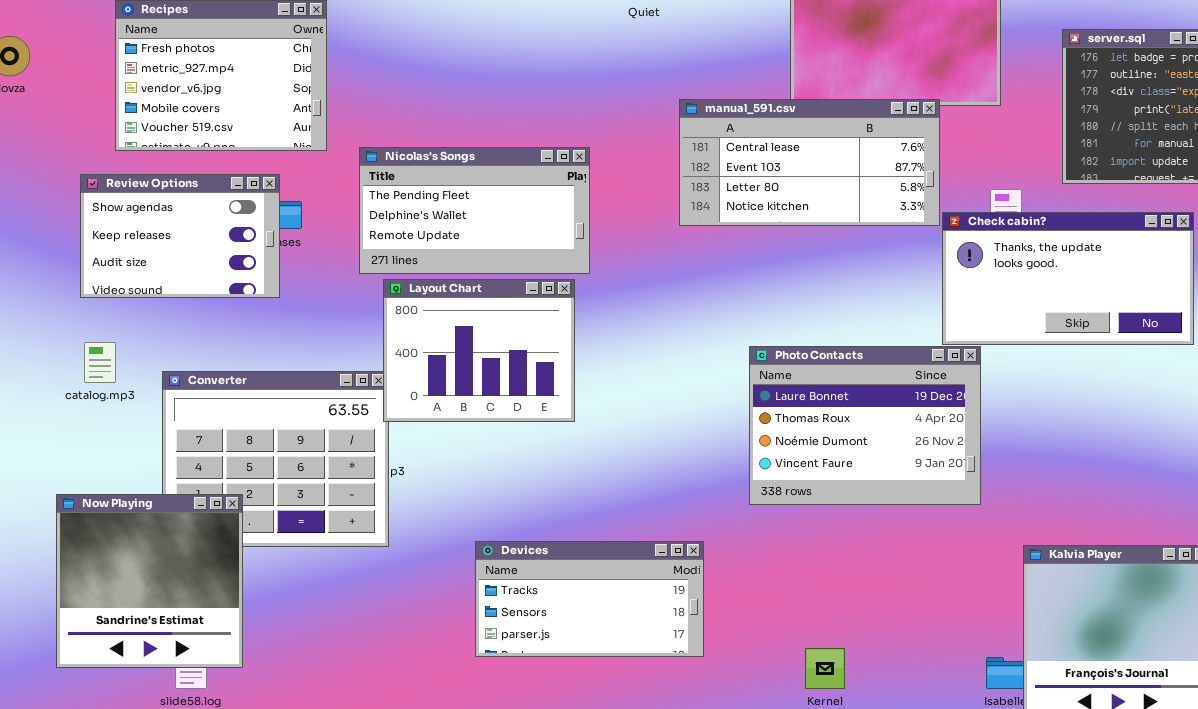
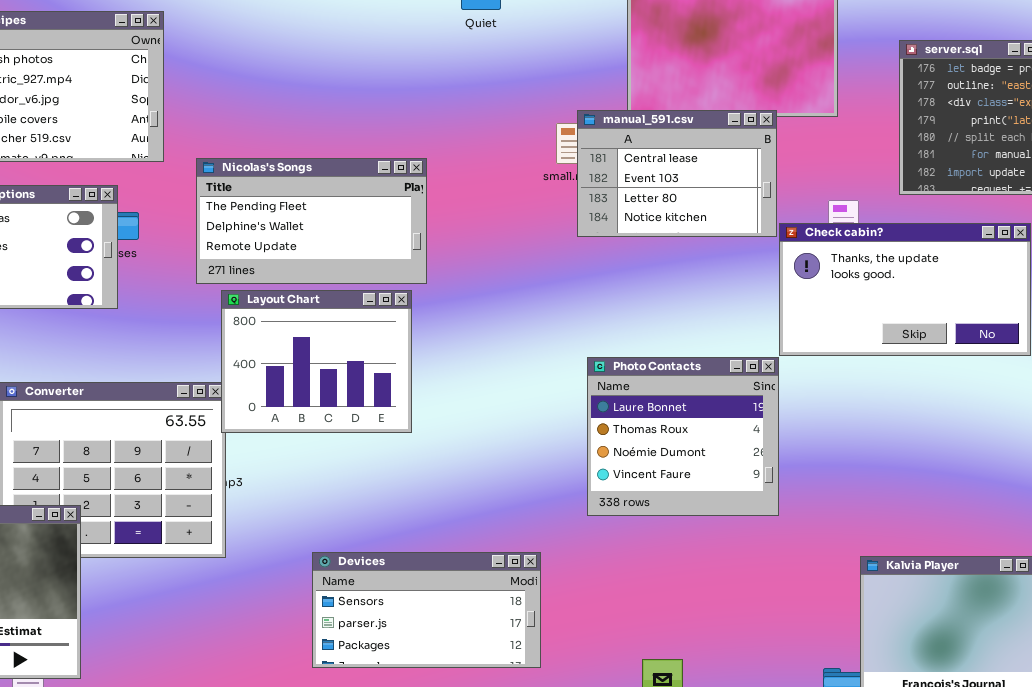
manual_591.csv: [679,99,940,226] -> [577,110,777,237], resized
Photo Contacts: [749,346,981,505] -> [587,357,779,516], resized
Devices: [475,541,704,657] -> [312,552,541,668], scrolled down 1 row

